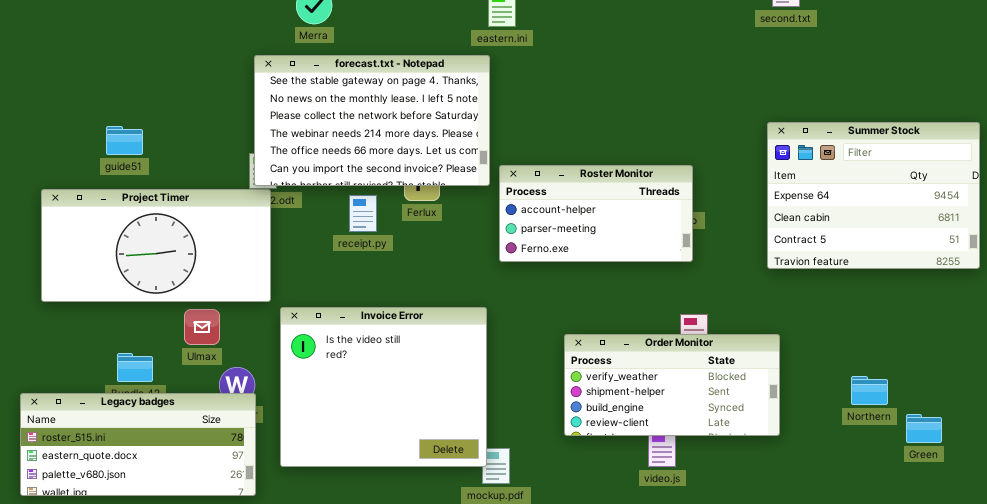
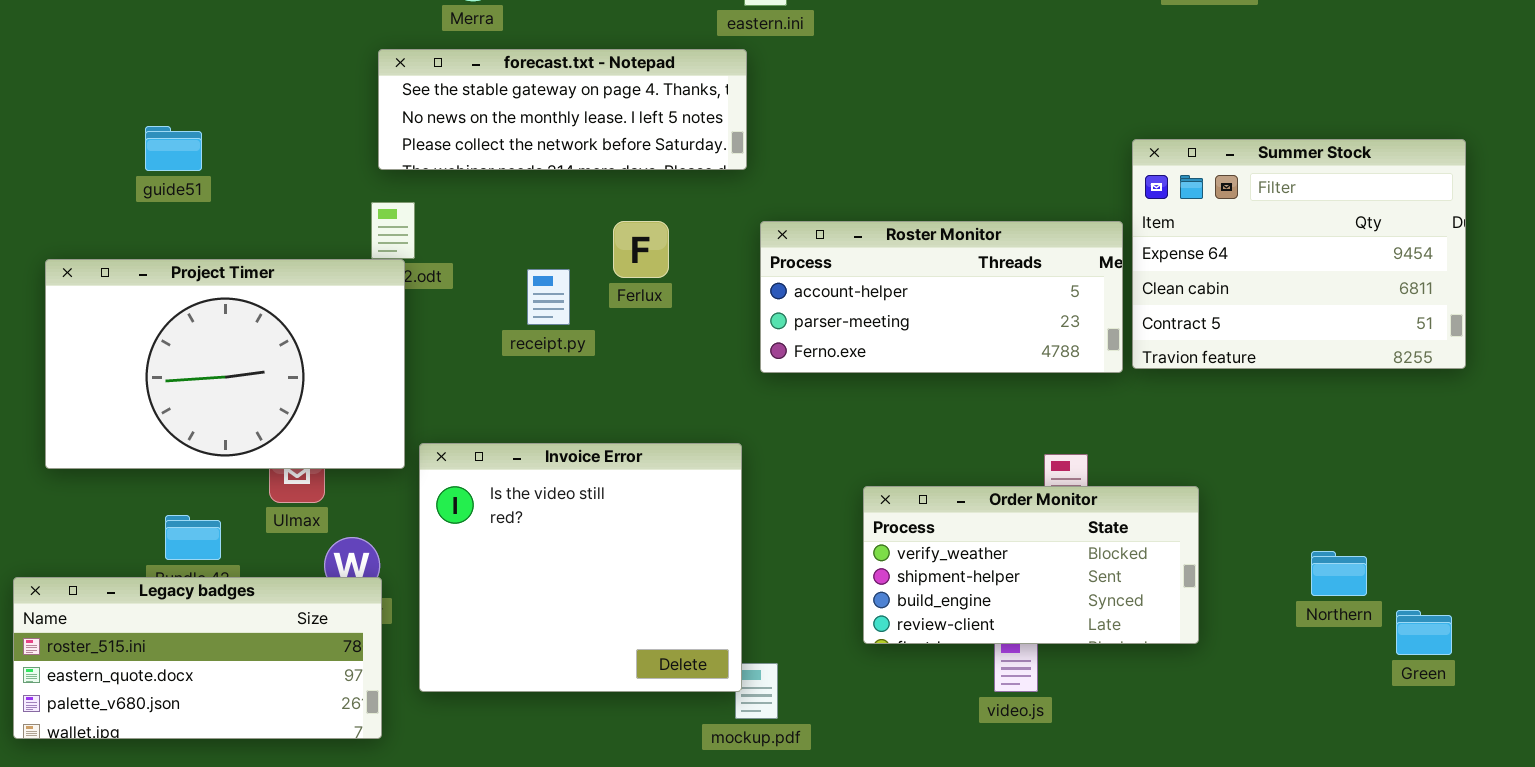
forecast.txt - Notepad: [254,55,490,186] -> [378,49,747,170], resized
Summer Stock: [767,122,980,269] -> [1132,139,1466,369], moved
guide51: [106,126,143,155] -> [145,126,202,171], moved
Roster Monitor: [499,165,693,262] -> [760,221,1123,373], resized
Project Timer: [41,189,271,302] -> [45,259,405,469], resized

